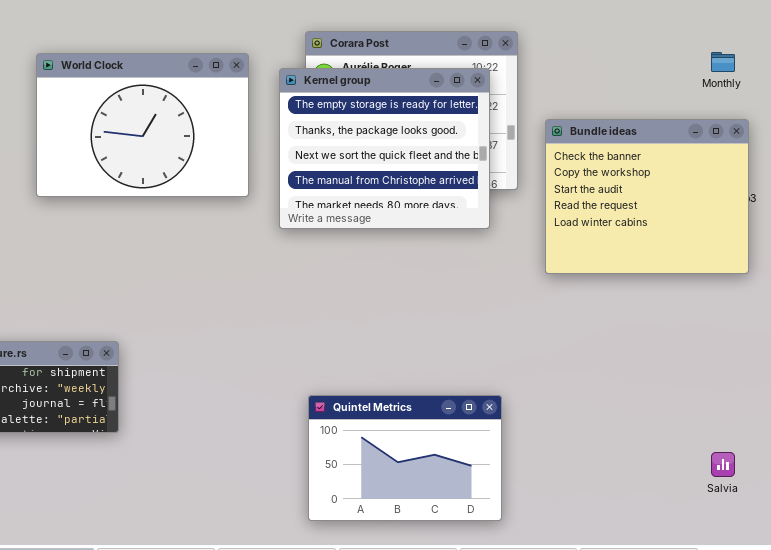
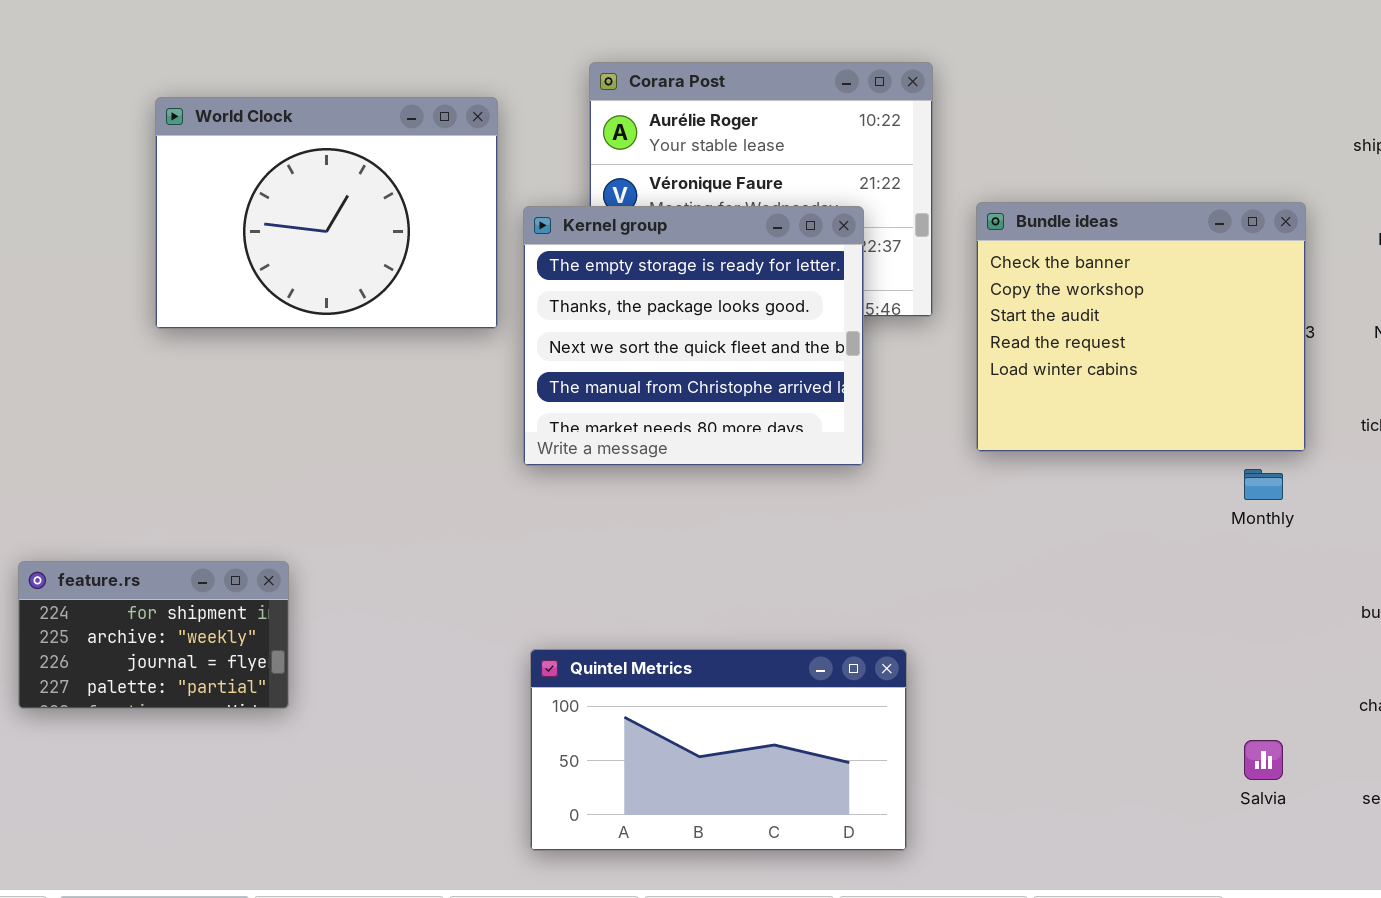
Monthly: [711,52,735,72] -> [1244,469,1283,500], moved
Kernel group: [279,68,490,229] -> [523,206,864,466], moved
Quintel Metrics: [308,395,502,521] -> [530,649,907,851], resized

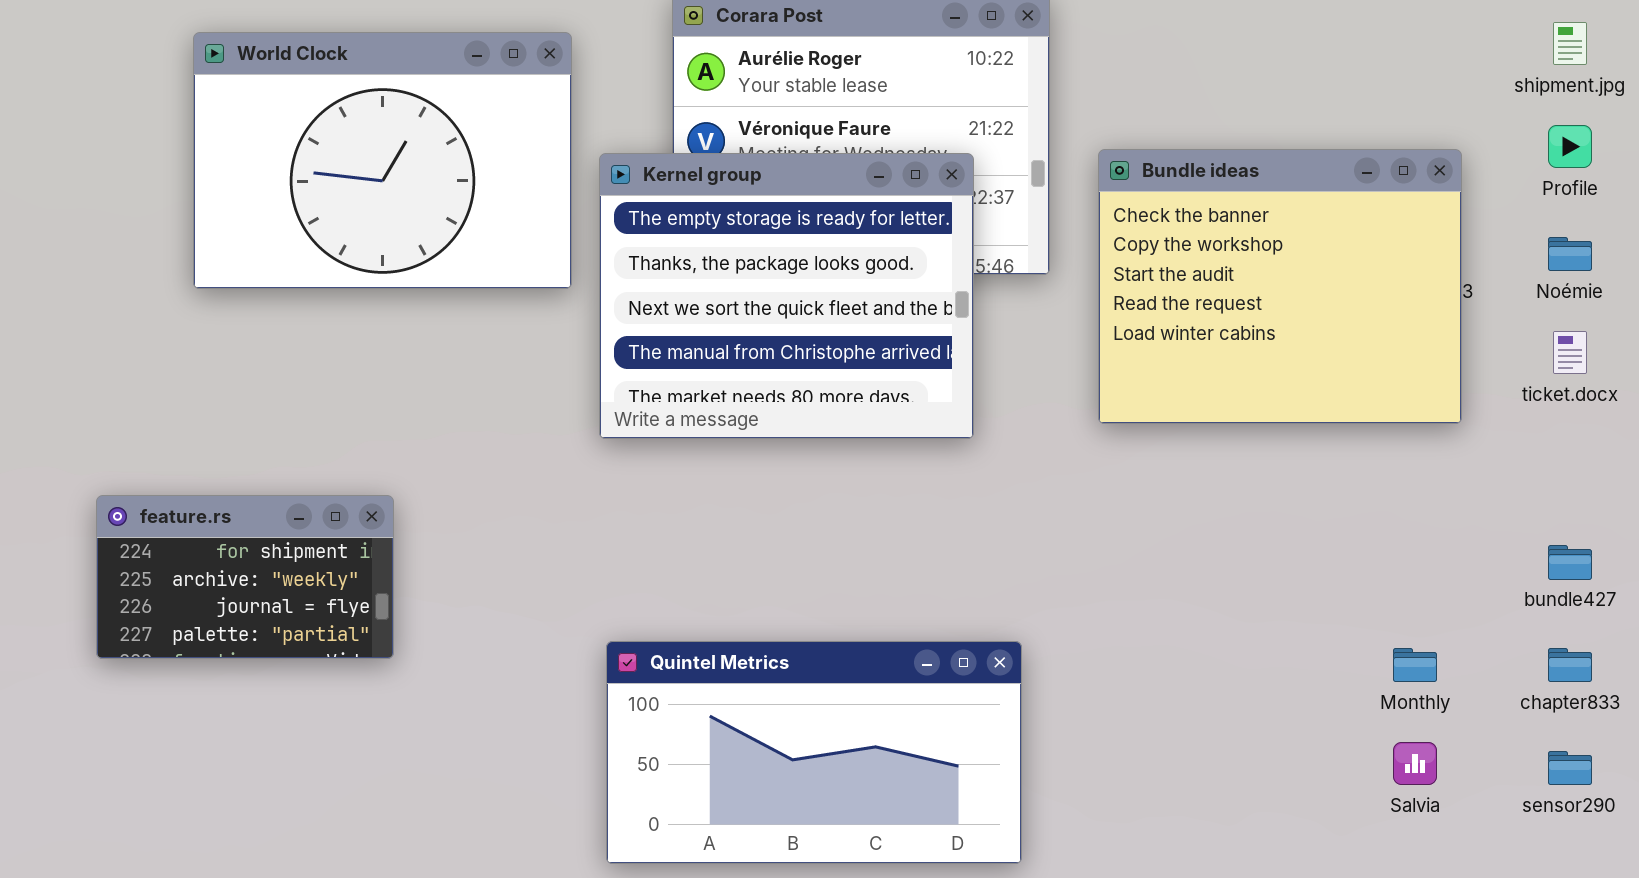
Monthly: [1244,469,1283,500] -> [1393,648,1437,682], moved
feature.rs: [18,561,289,709] -> [96,495,394,659], moved

